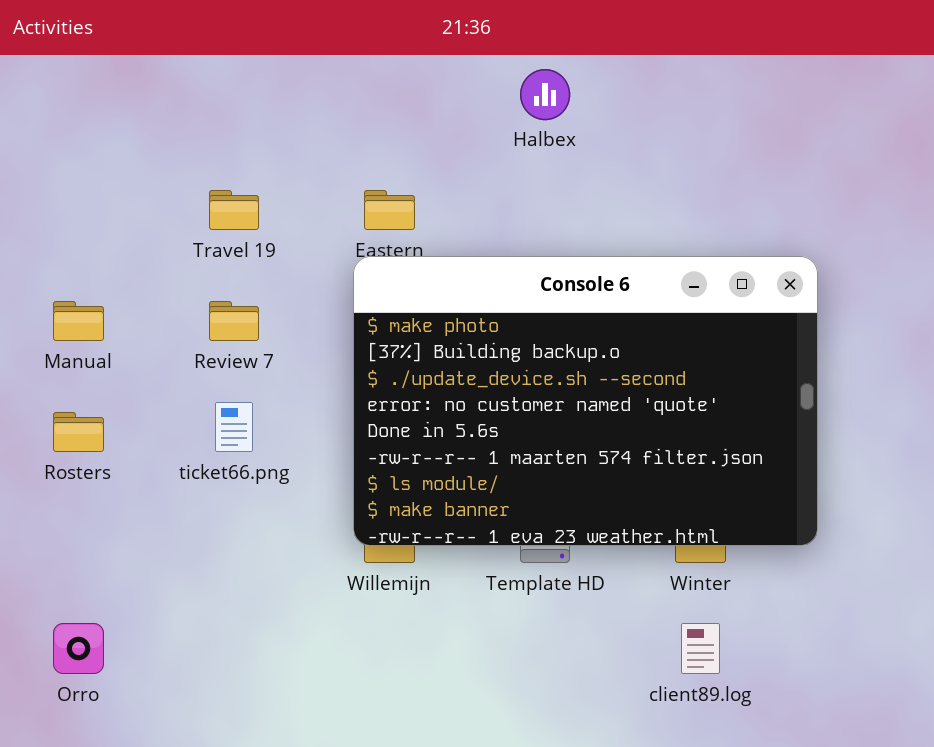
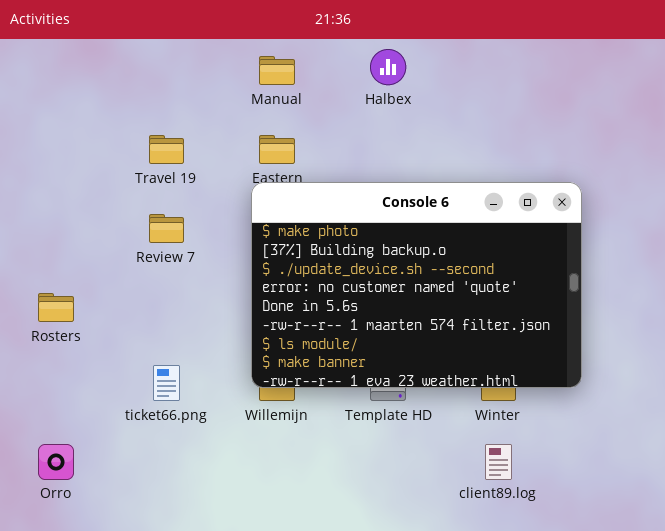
Manual: [53,301,104,341] -> [259,56,295,85], moved
ticket66.png: [215,402,253,452] -> [153,365,180,401], moved

